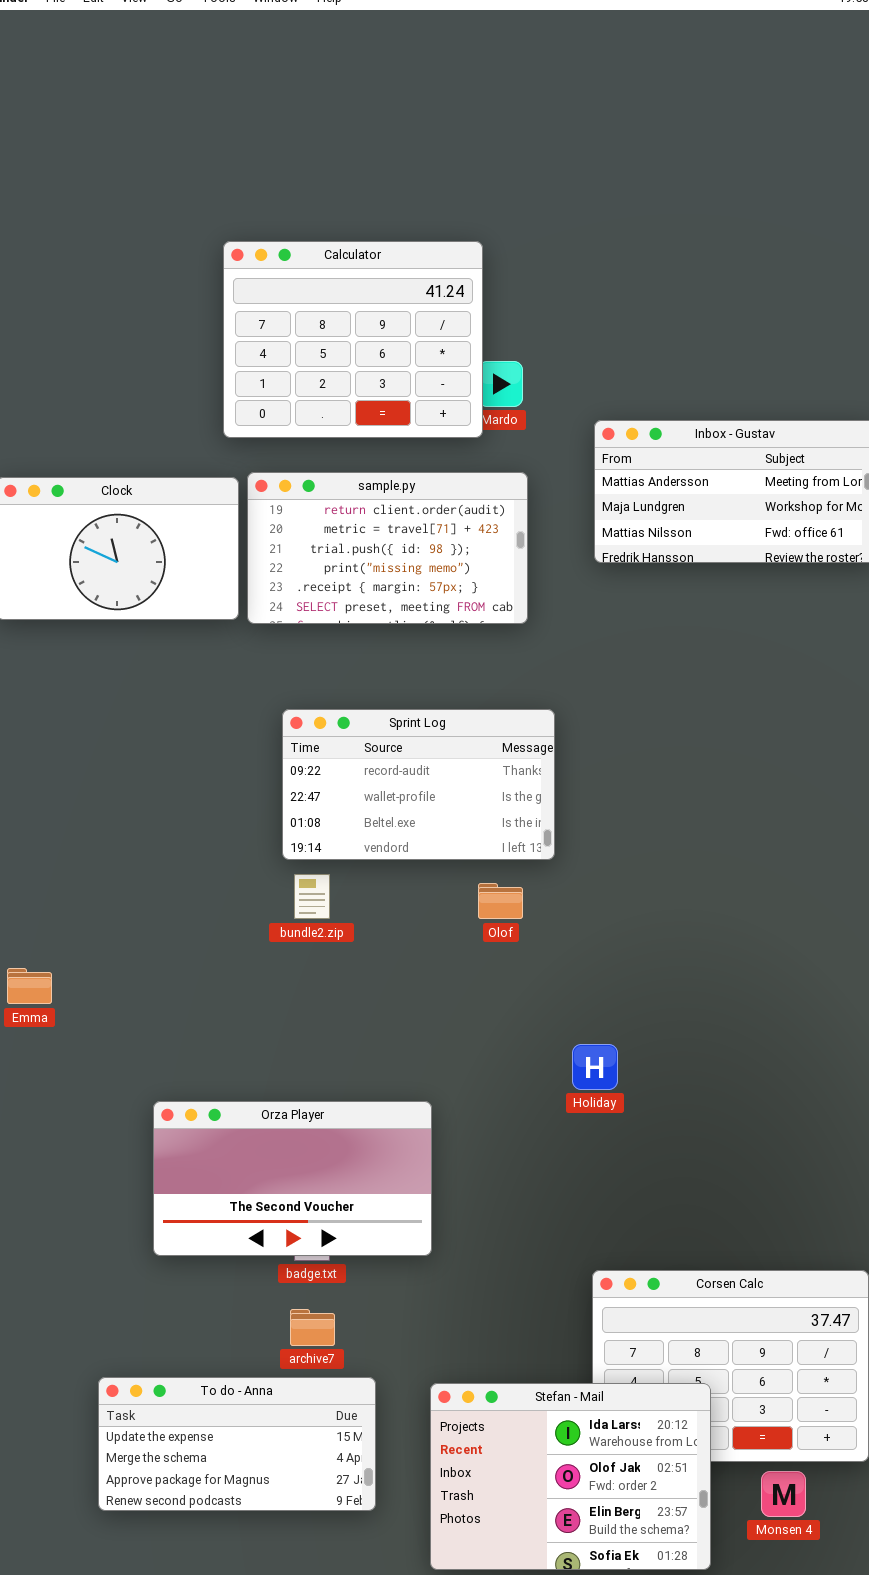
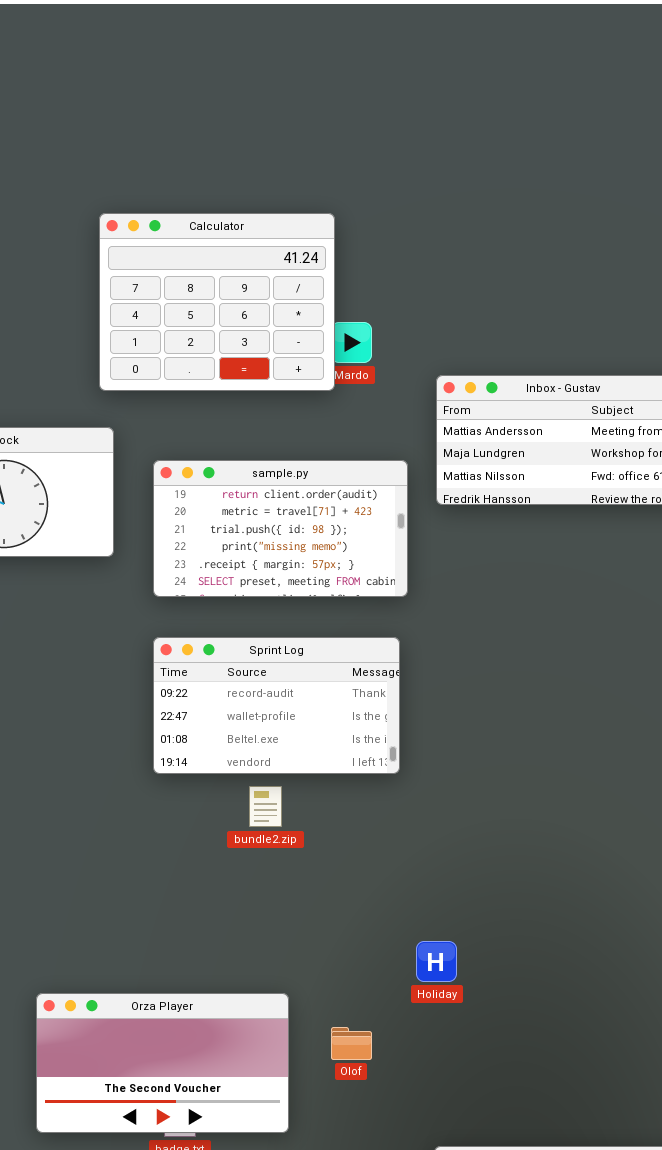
sample.py: [247,472,528,624] -> [153,460,408,597], moved
bundle2.zip: [294,874,330,919] -> [249,786,282,827], moved
Olof: [478,883,523,919] -> [331,1027,372,1060], moved

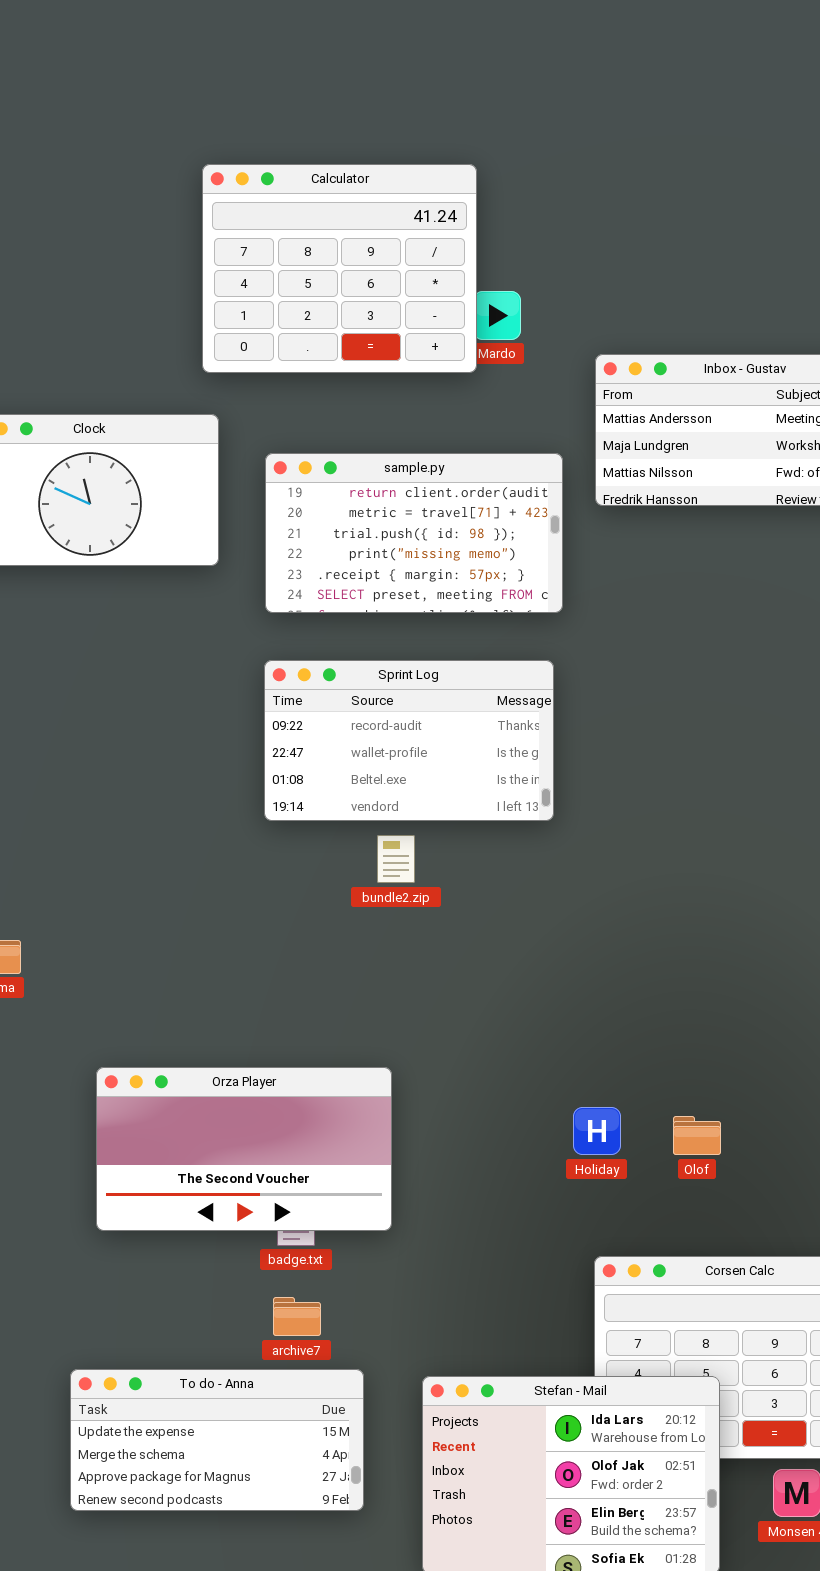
Holiday: [416,941,457,982] -> [573,1107,621,1155], moved
Orza Player: [36,993,289,1133] -> [96,1067,392,1231], moved
Olof: [331,1027,372,1060] -> [673,1116,721,1155], moved

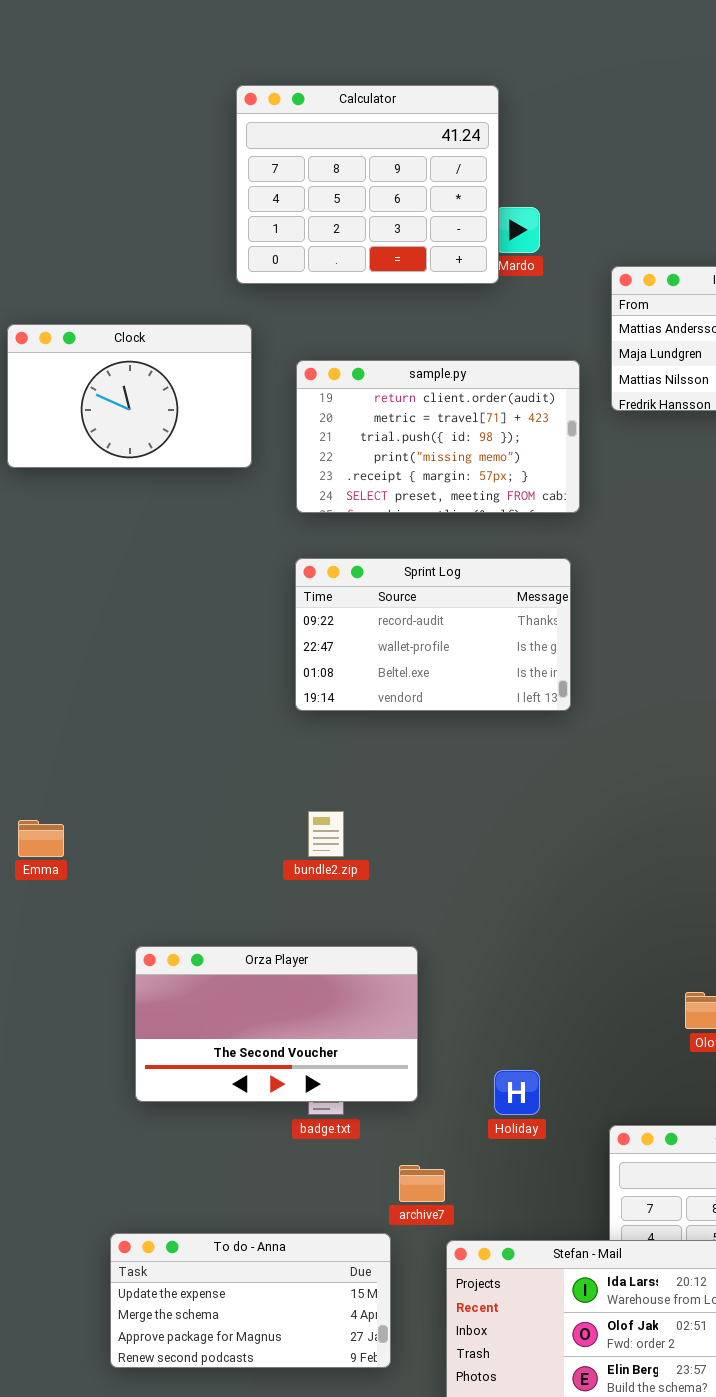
bundle2.zip: [377,835,415,883] -> [308,811,344,857], moved
Holiday: [573,1107,621,1155] -> [494,1070,540,1115], moved
archive7: [273,1297,321,1336] -> [399,1165,445,1202], moved

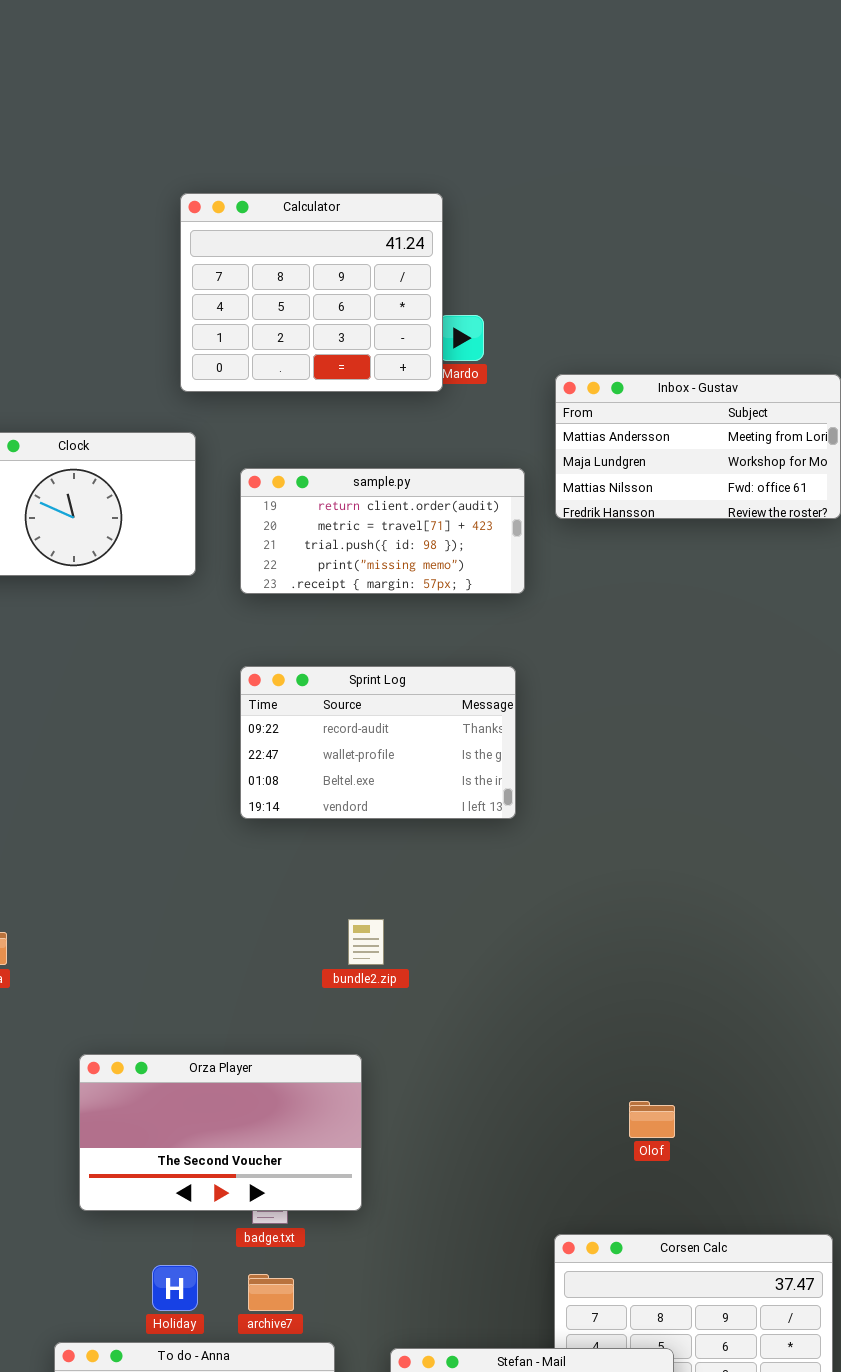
sample.py: [296,360,580,513] -> [240,468,525,594], resized
bundle2.zip: [308,811,344,857] -> [348,919,384,965], moved
Holiday: [494,1070,540,1115] -> [152,1265,198,1311], moved
archive7: [399,1165,445,1202] -> [248,1274,294,1311], moved

